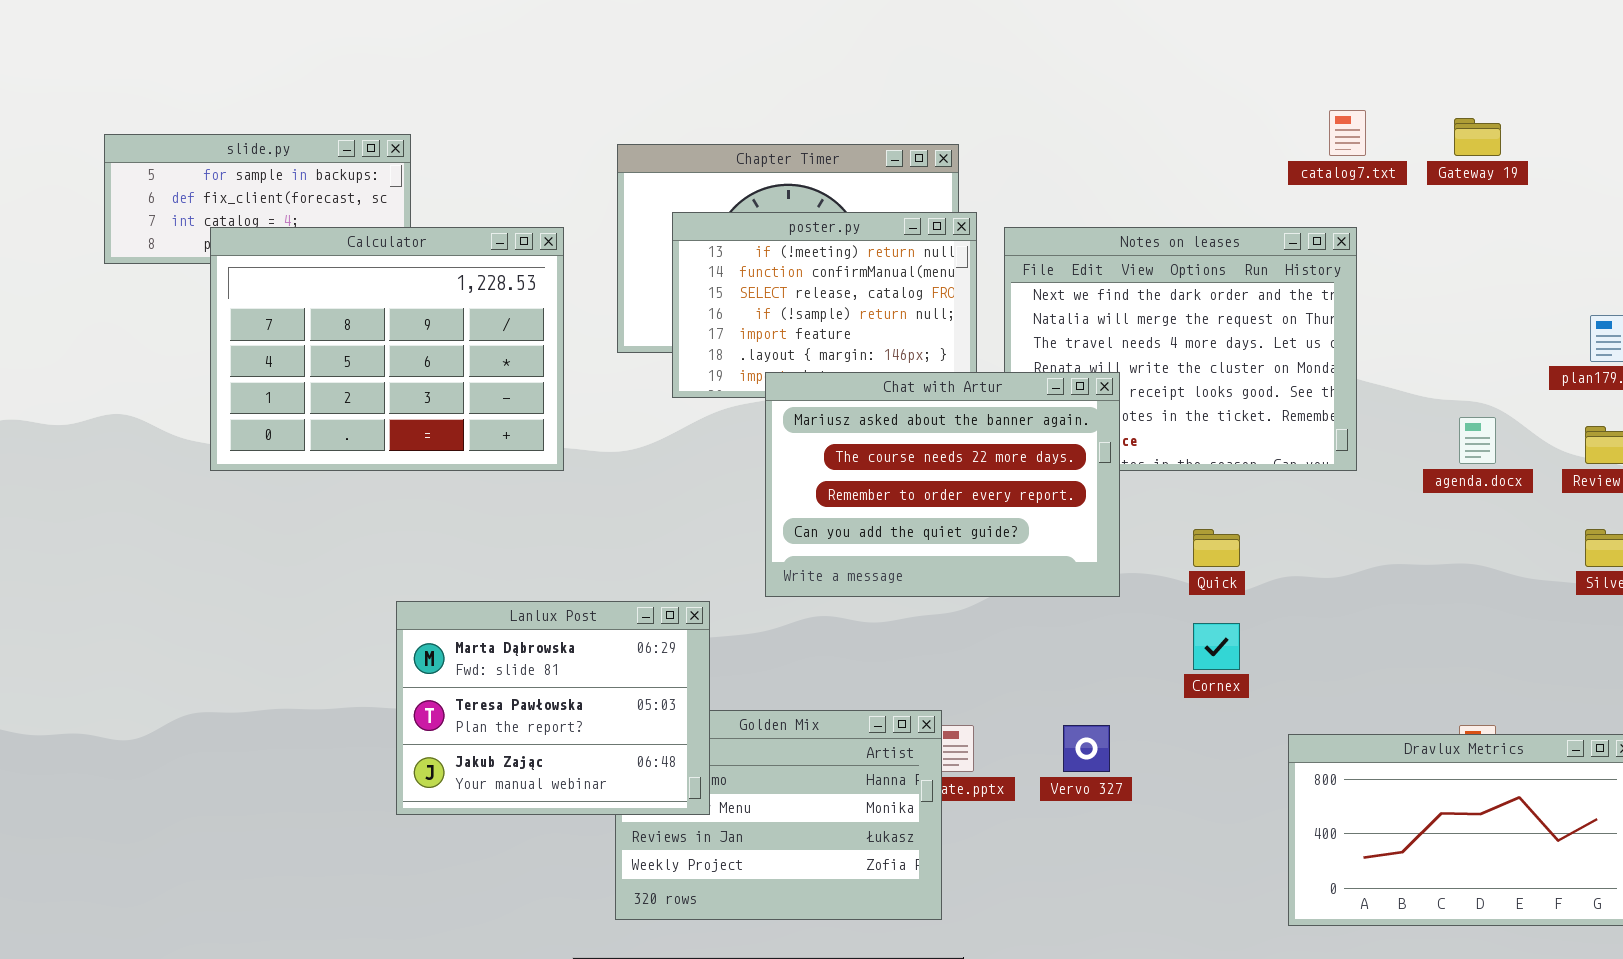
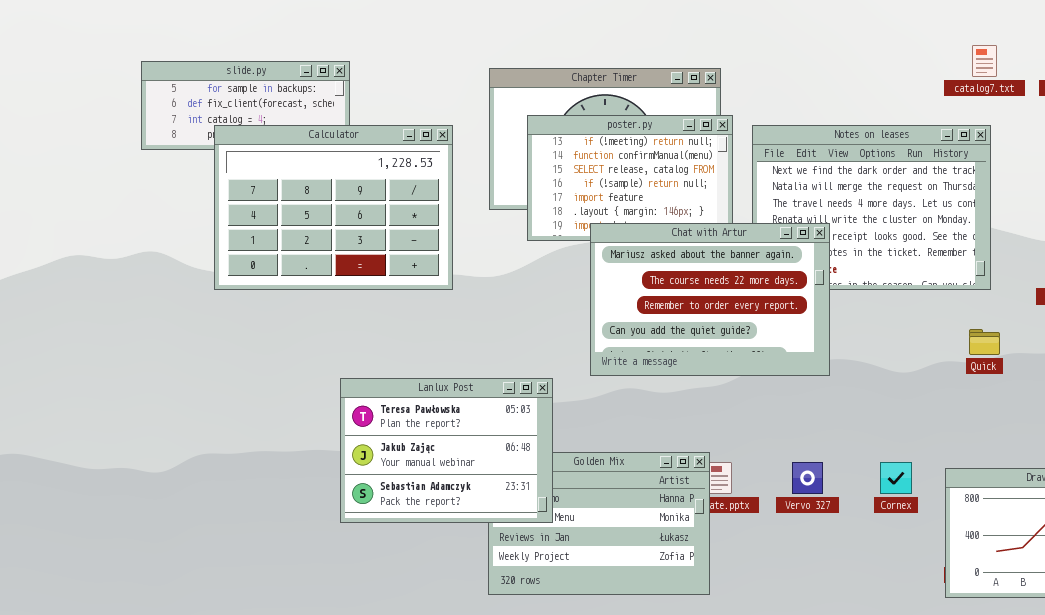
Quick: [1193,529,1240,567] -> [969,329,1000,355], moved
Lanlux Post: [396,601,710,815] -> [340,378,553,523], scrolled down 1 row
Cornex: [1193,623,1240,670] -> [880,462,912,494], moved

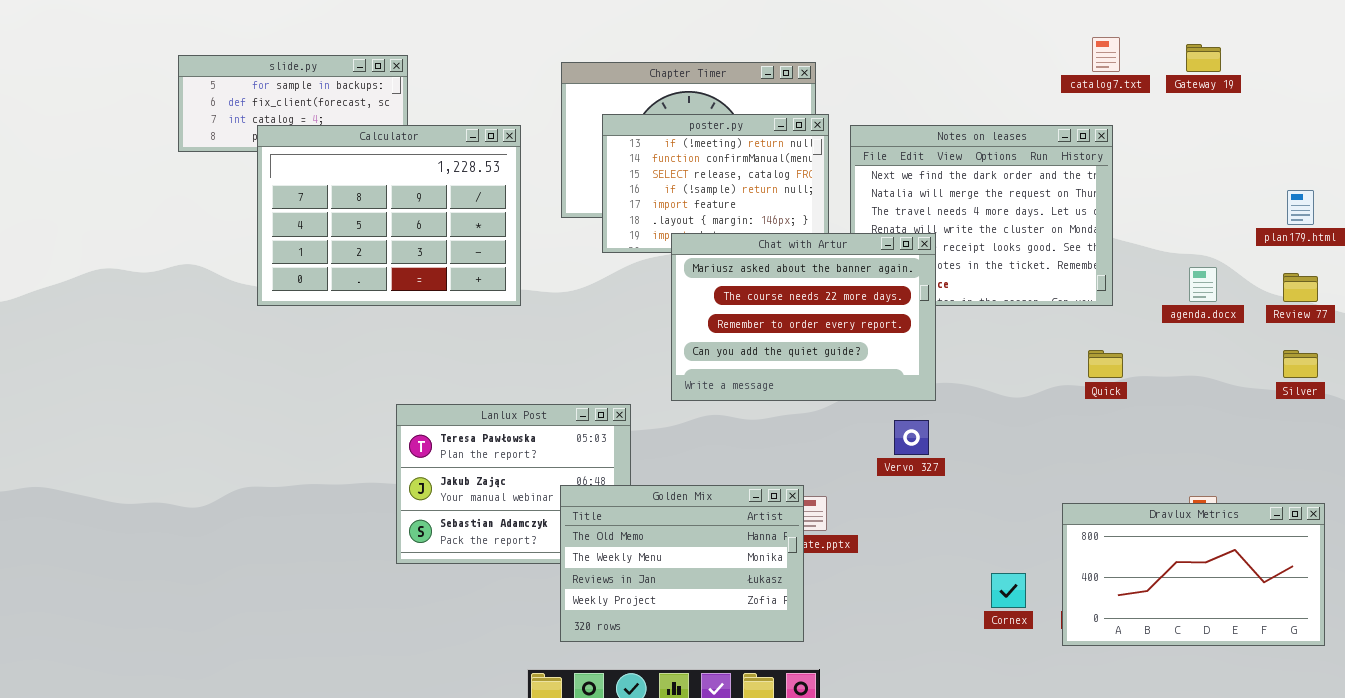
Golden Mix: [488,452,710,595] -> [560,485,804,642], raised
Vervo 327: [792,462,823,494] -> [894,420,929,455], moved
Cornex: [880,462,912,494] -> [991,573,1026,608], moved

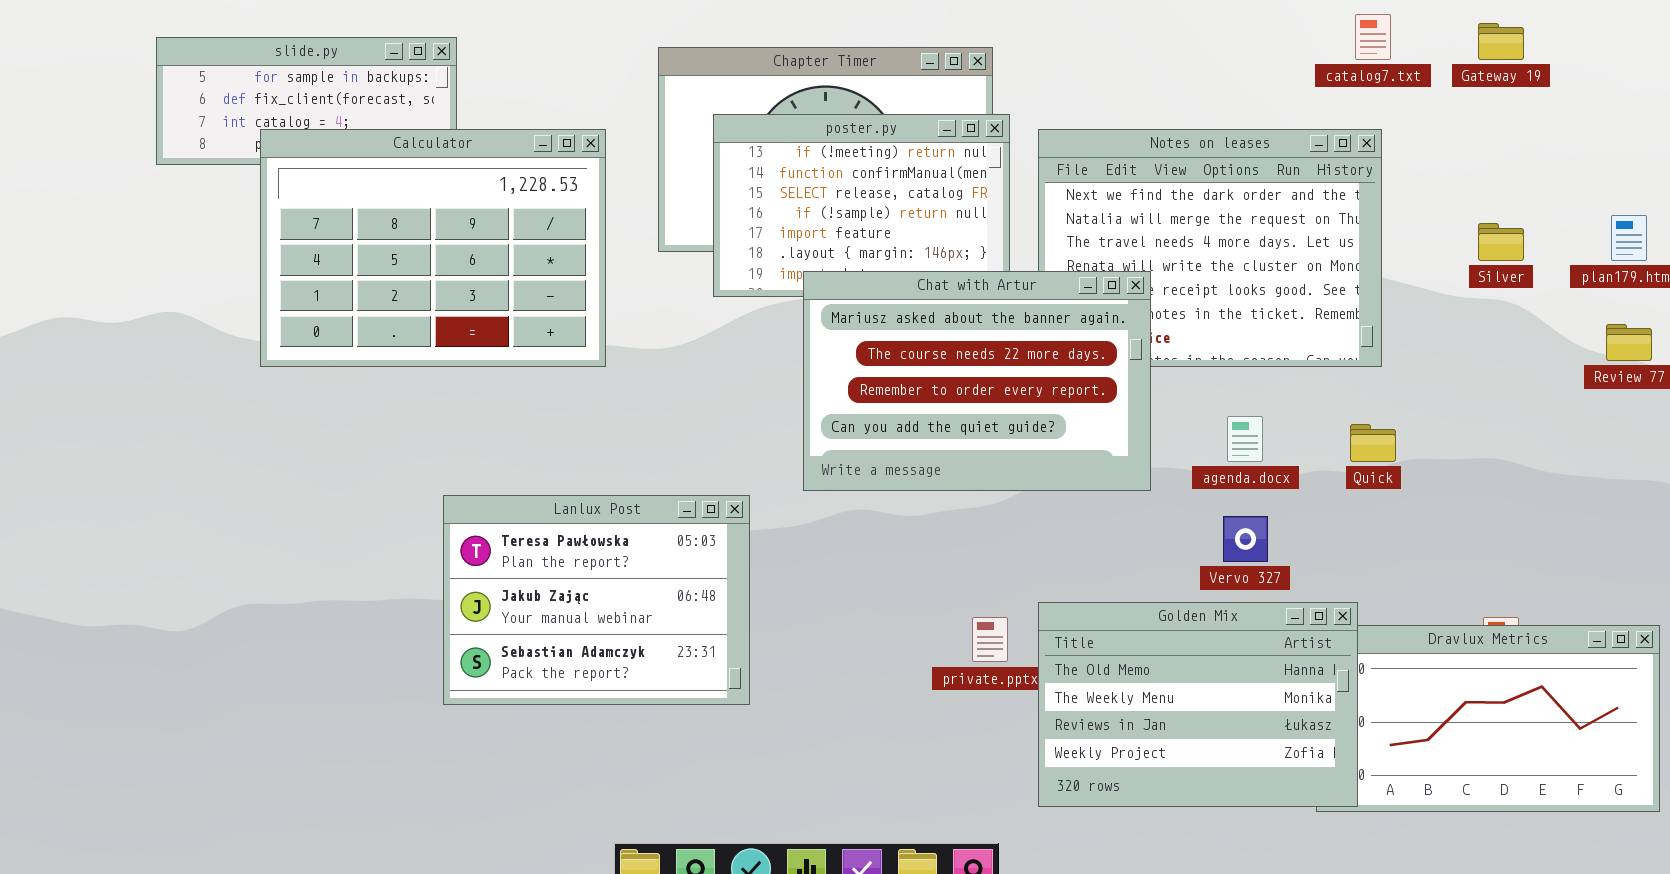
agenda.docx: [1189,267,1217,302] -> [1227,416,1263,462], moved
Silver: [1283,350,1318,378] -> [1478,223,1524,261], moved
Vervo 327: [894,420,929,455] -> [1223,516,1268,562], moved
Golden Mix: [560,485,804,642] -> [1038,602,1358,807], moved

